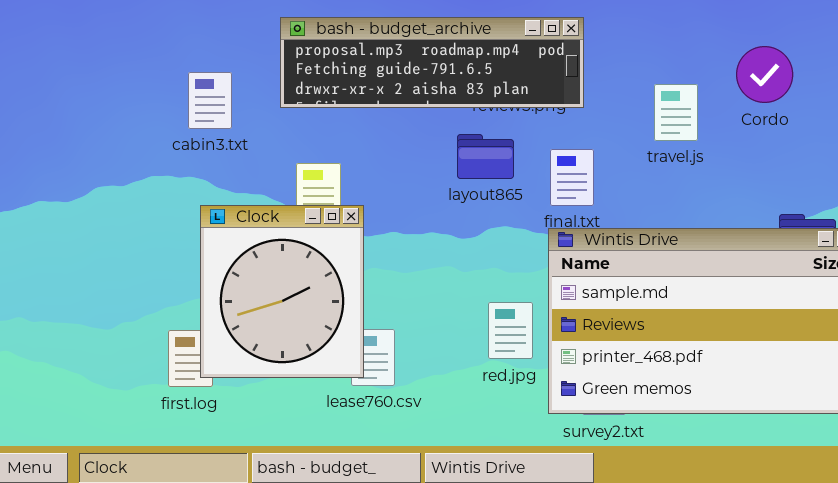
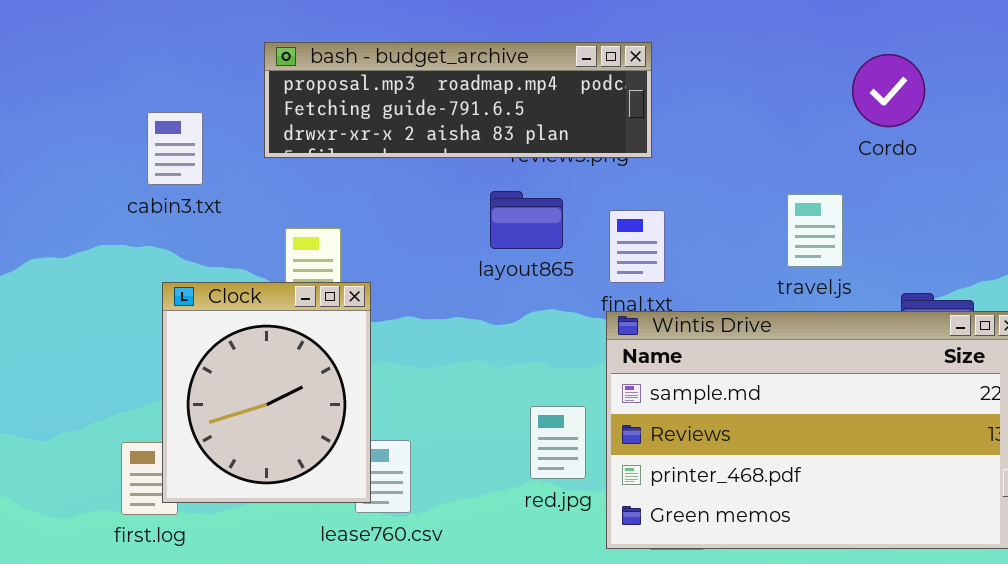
Cordo: [736,46,793,103] -> [852,54,925,127], moved
travel.js: [654,84,698,141] -> [787,194,843,267], moved

